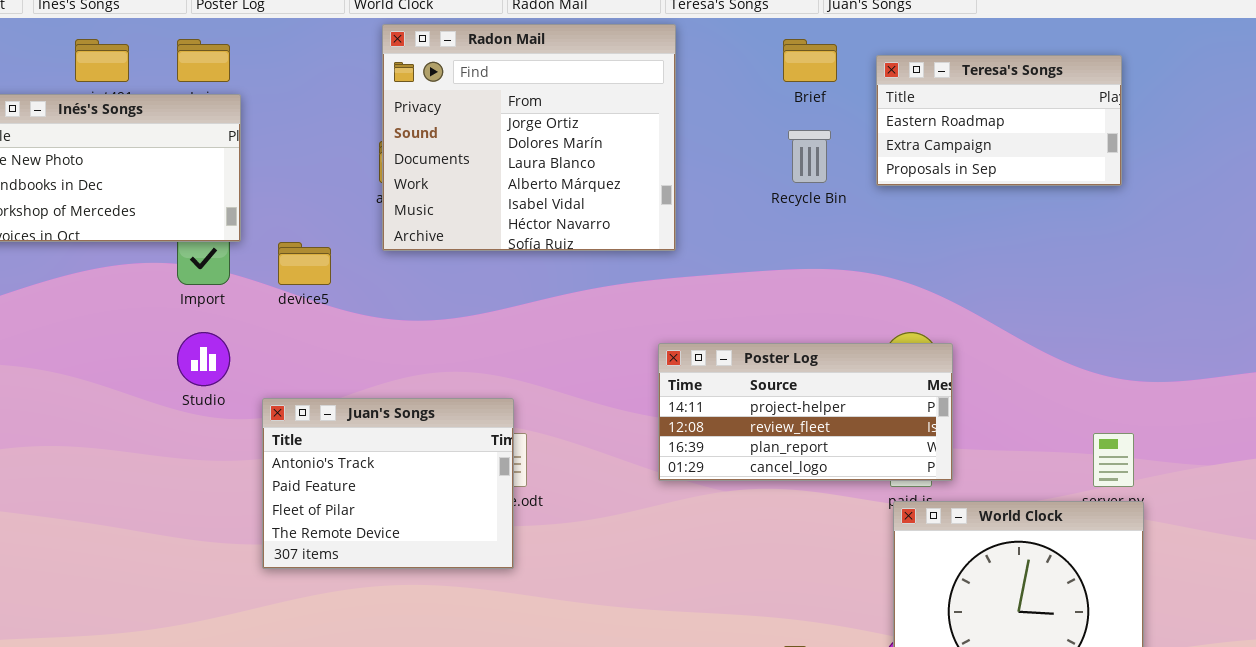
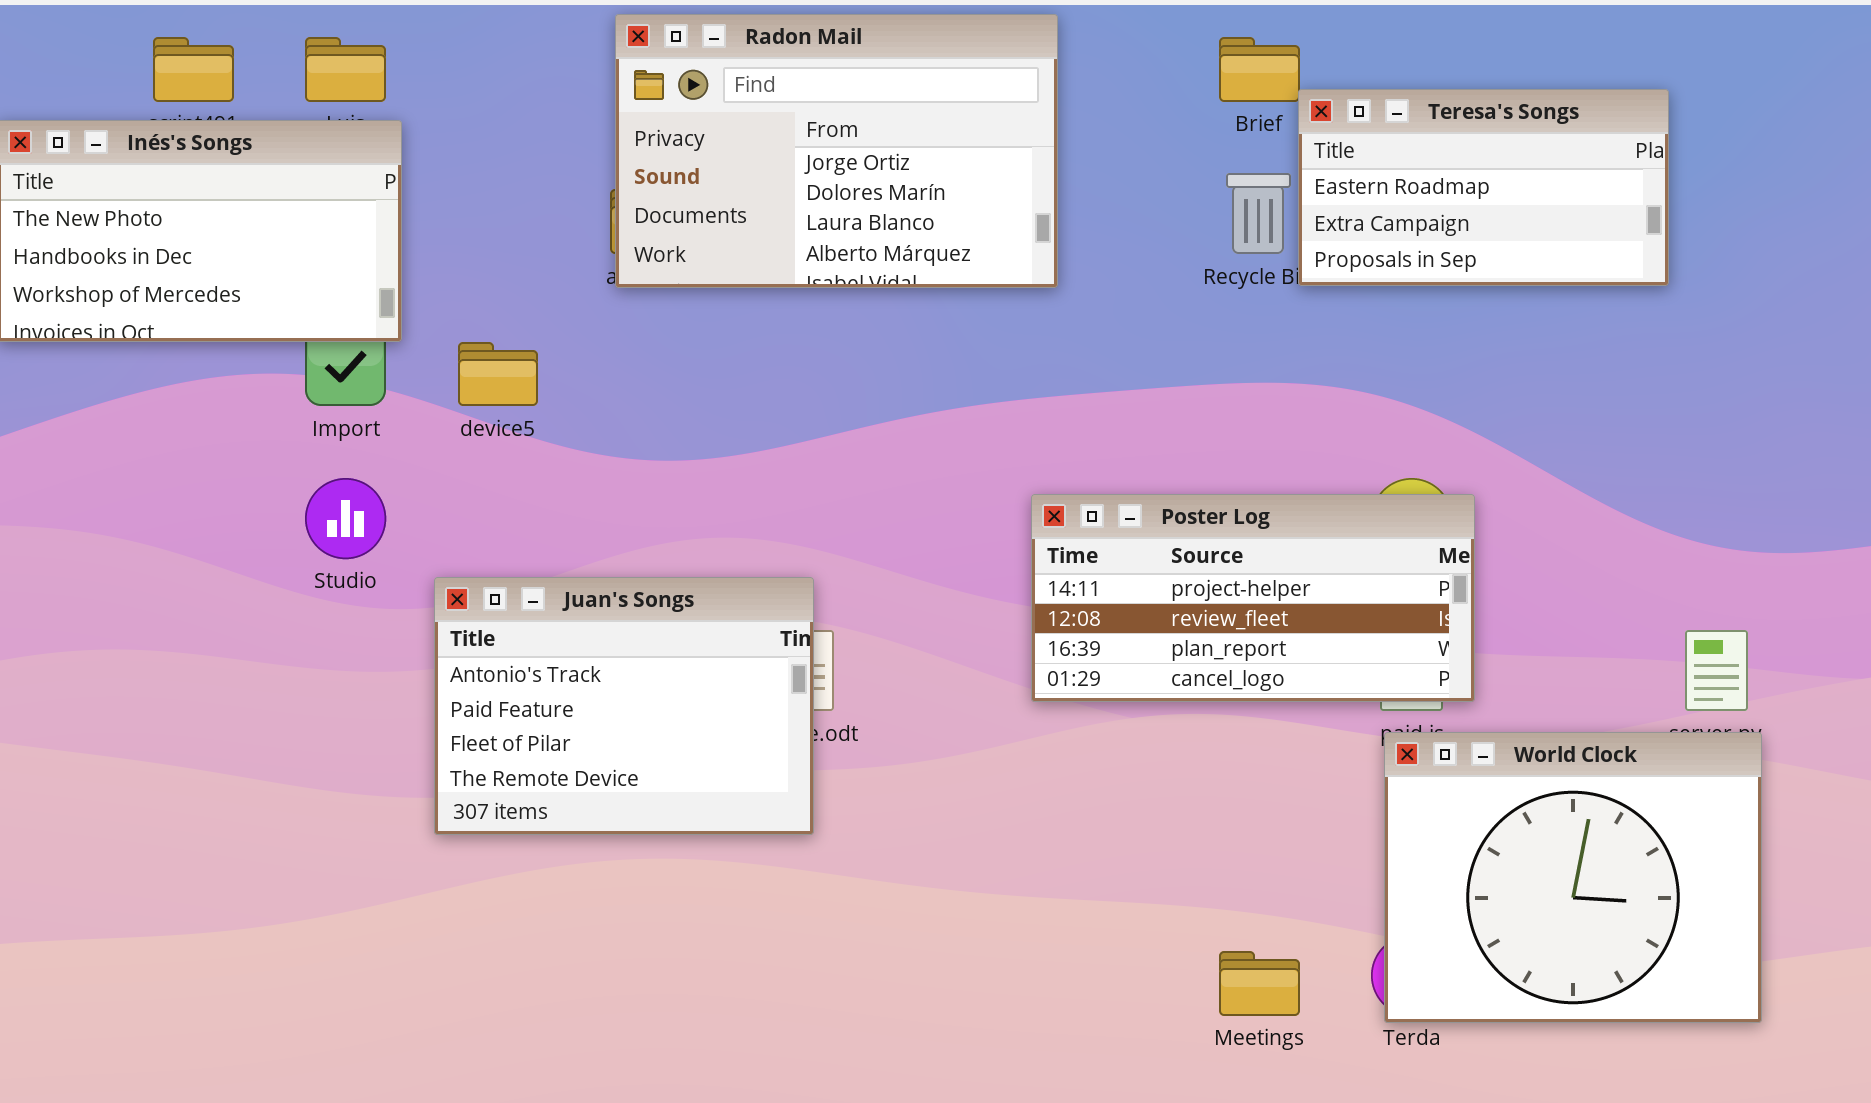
Radon Mail: [382,24,676,251] -> [615,14,1058,288], resized
Teresa's Songs: [876,55,1122,186] -> [1298,89,1669,286], moved

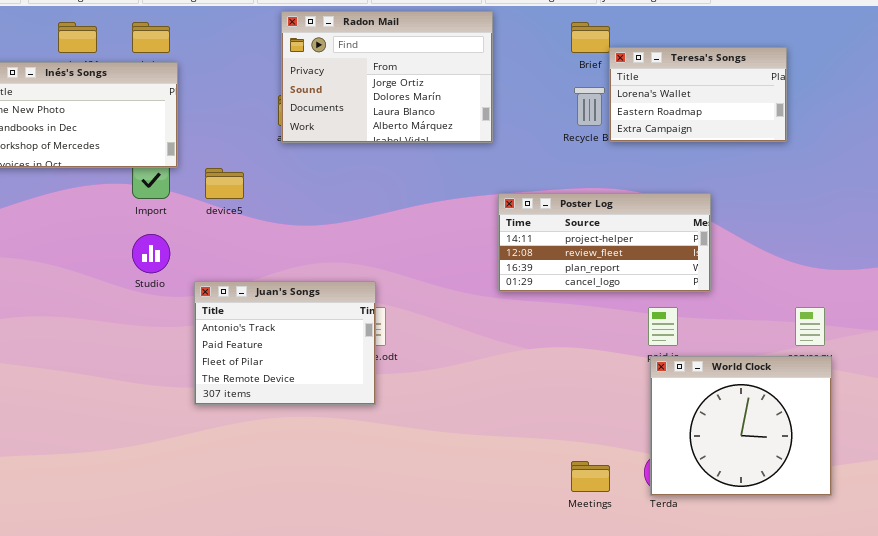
Teresa's Songs: [1298,89,1669,286] -> [609,47,787,142], scrolled up 1 row
Poster Log: [1031,494,1475,702] -> [498,193,711,292], moved

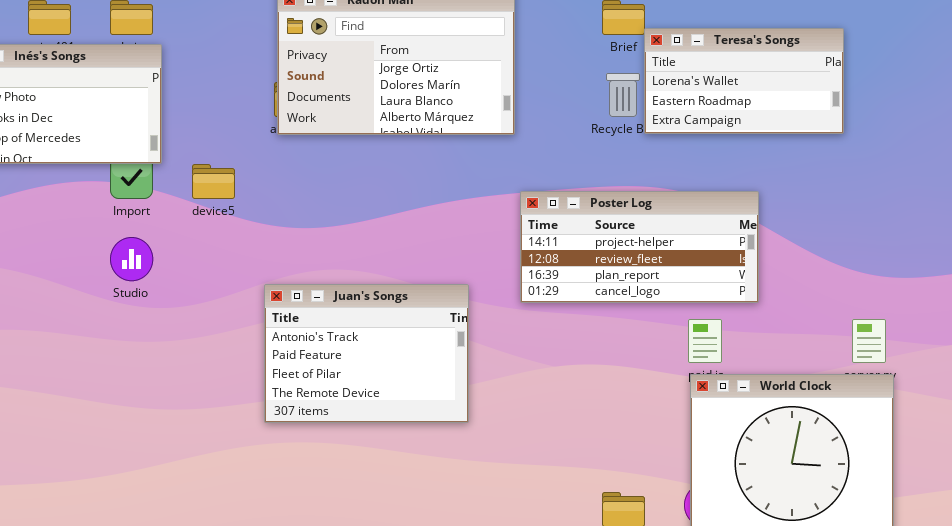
Juan's Songs: [194,281,376,405] -> [264,284,469,423], moved

